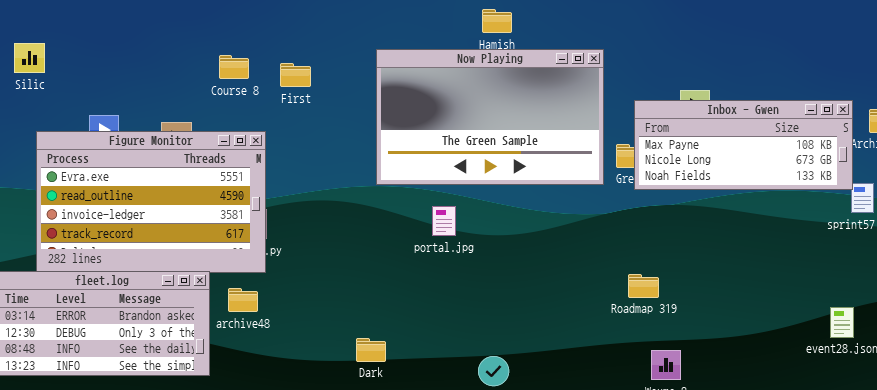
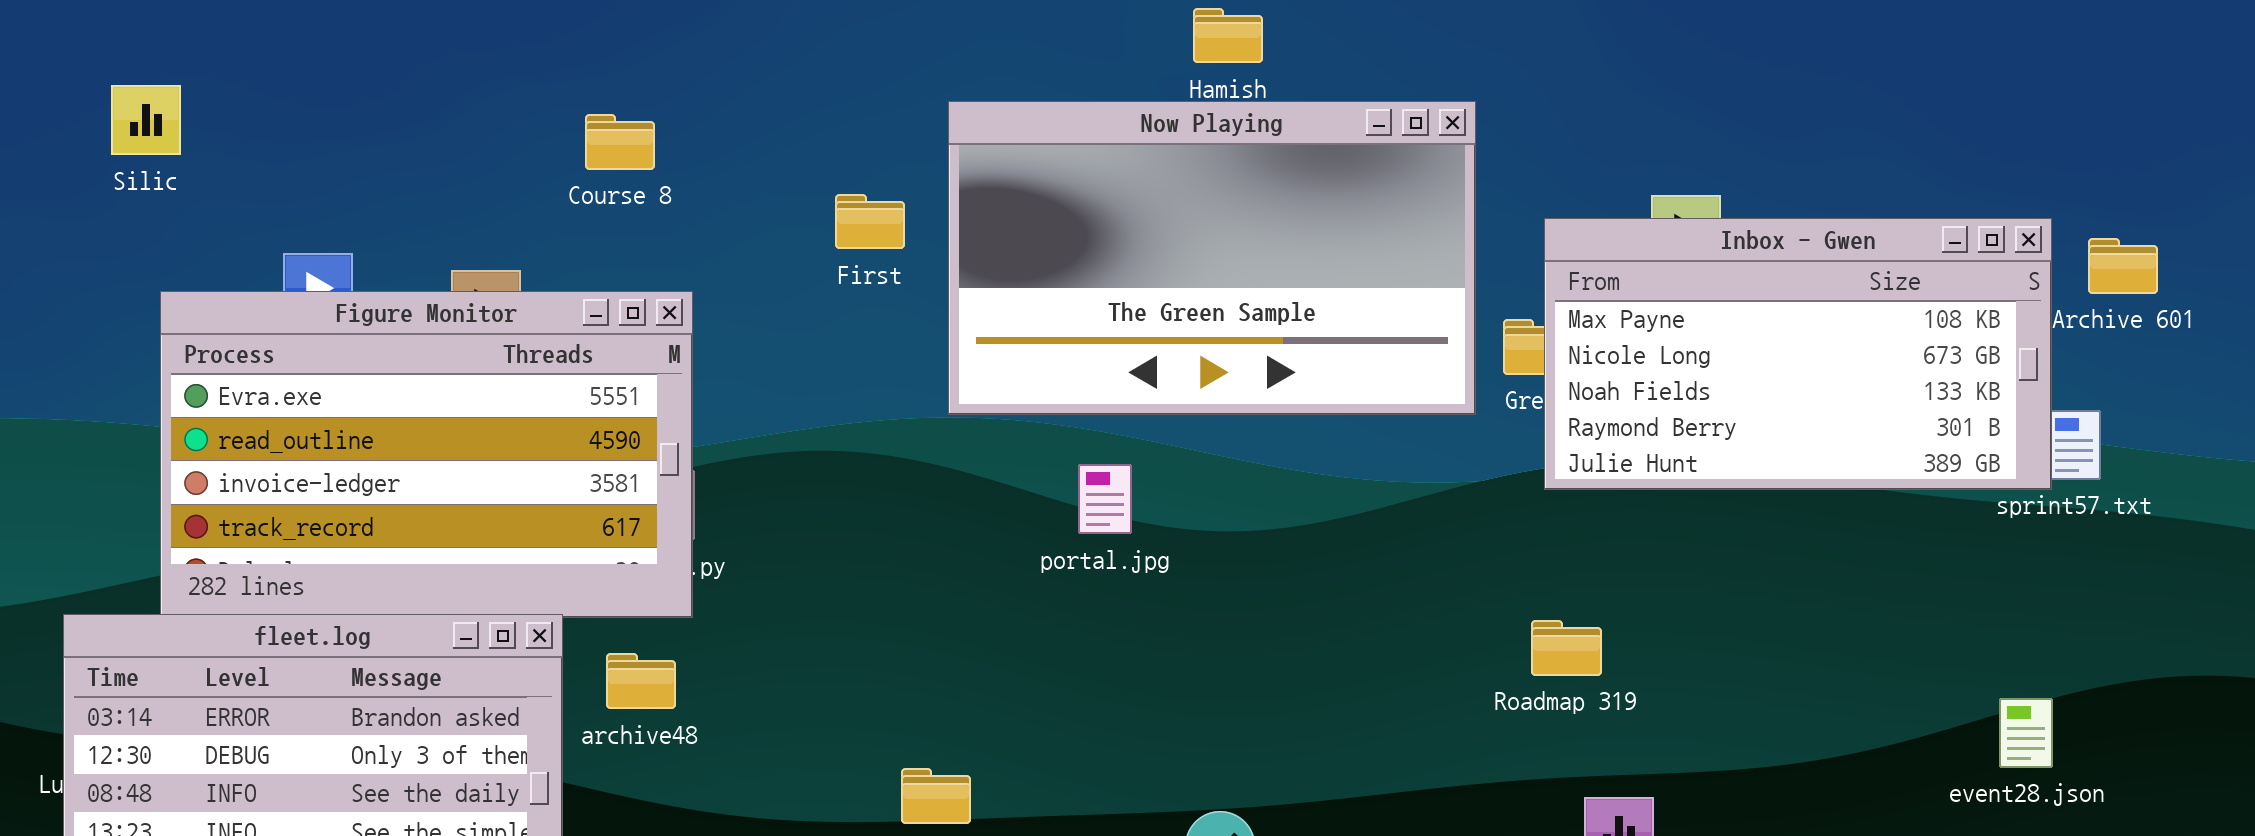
First: [280,63,311,87] -> [835,194,905,249], moved
Inbox - Gwen: [634,100,853,190] -> [1544,218,2052,490], resized

